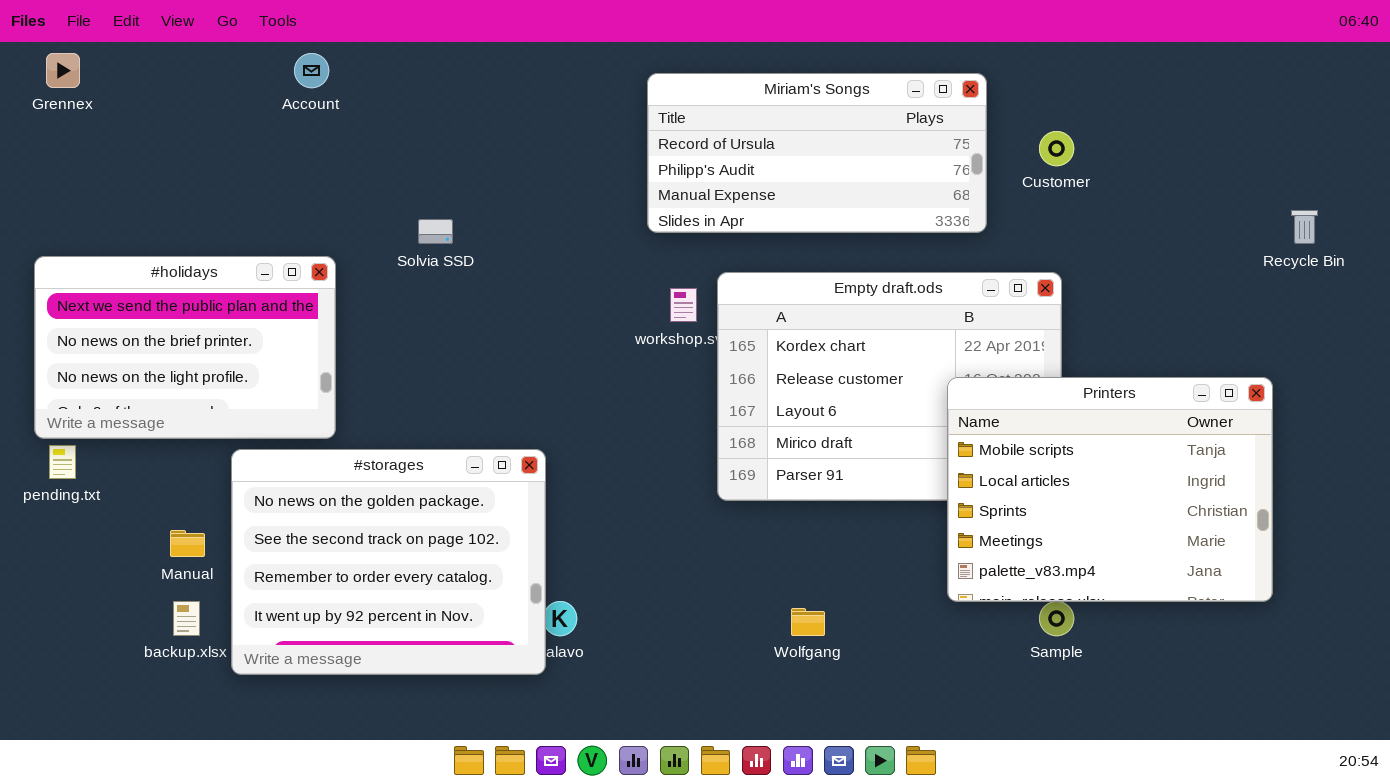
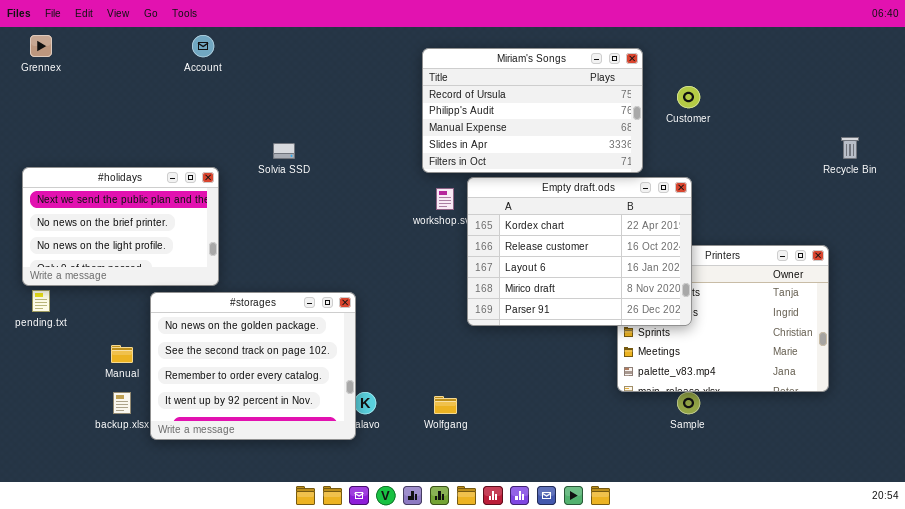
Miriam's Songs: [647,73,987,233] -> [422,48,643,173], resized
Empty draft.ods: [717,272,1062,501] -> [467,177,692,326], raised
Wolfgang: [791,608,825,636] -> [434,396,457,414], moved

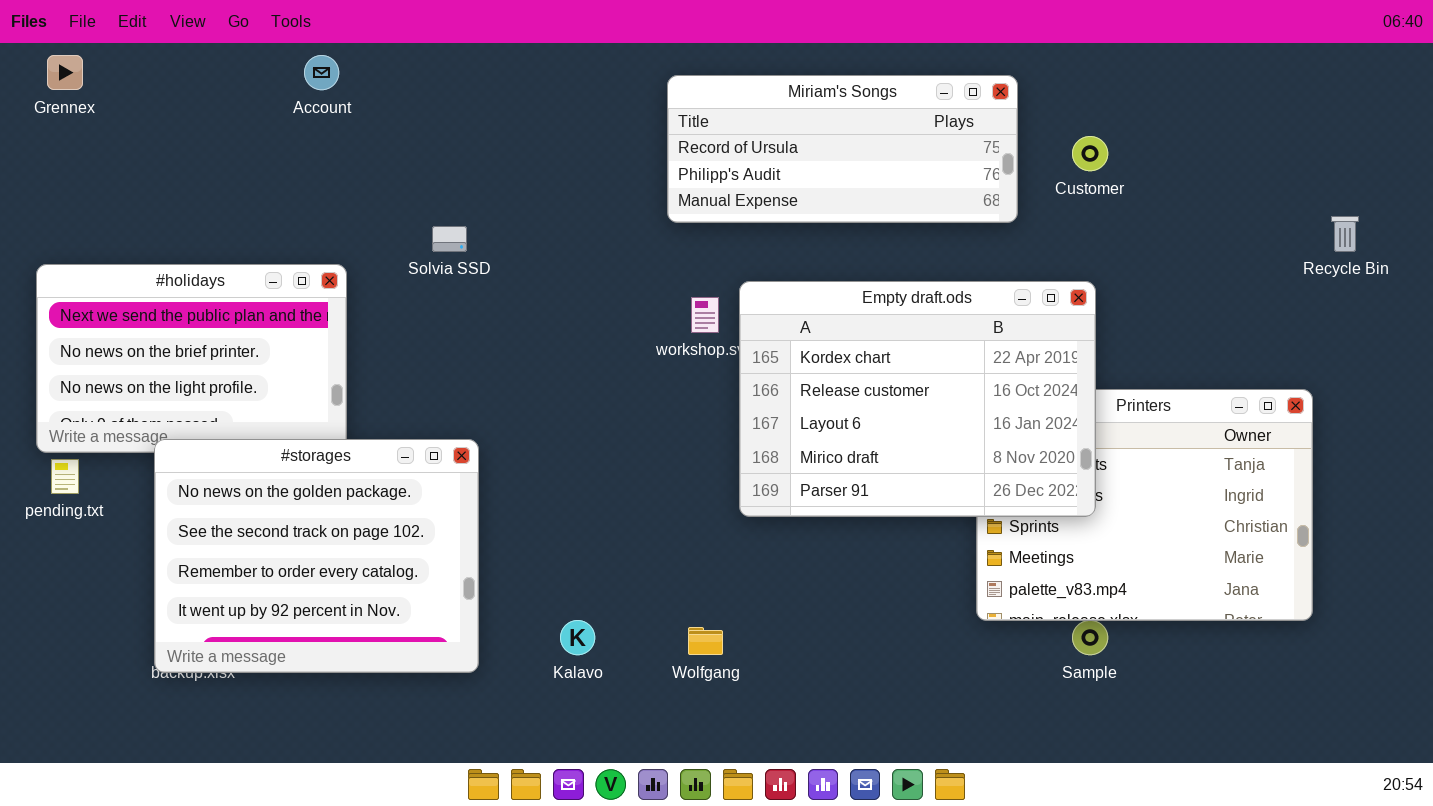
Miriam's Songs: [422,48,643,173] -> [667,75,1018,223], resized
#storages: [150,292,356,440] -> [154,439,479,673], moved

